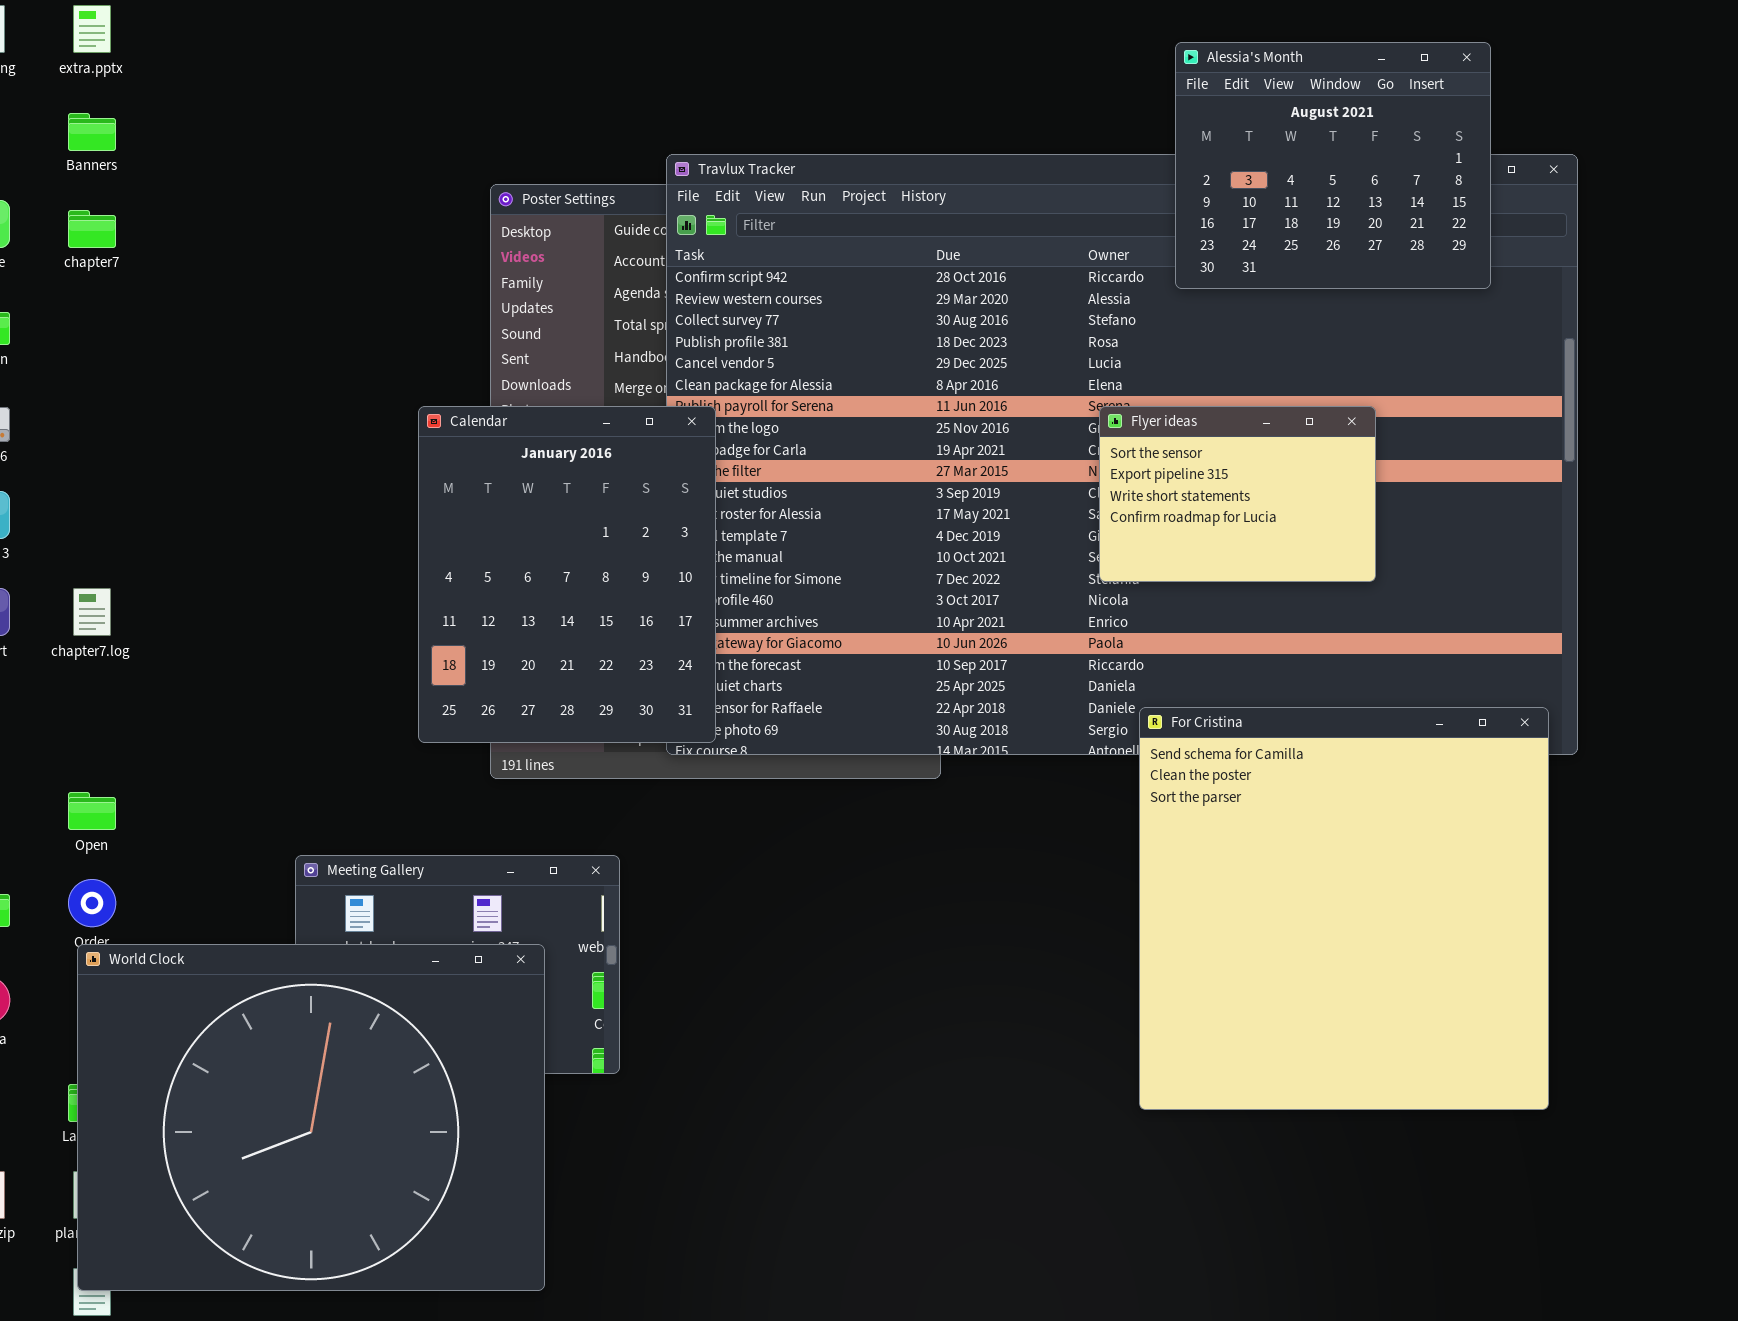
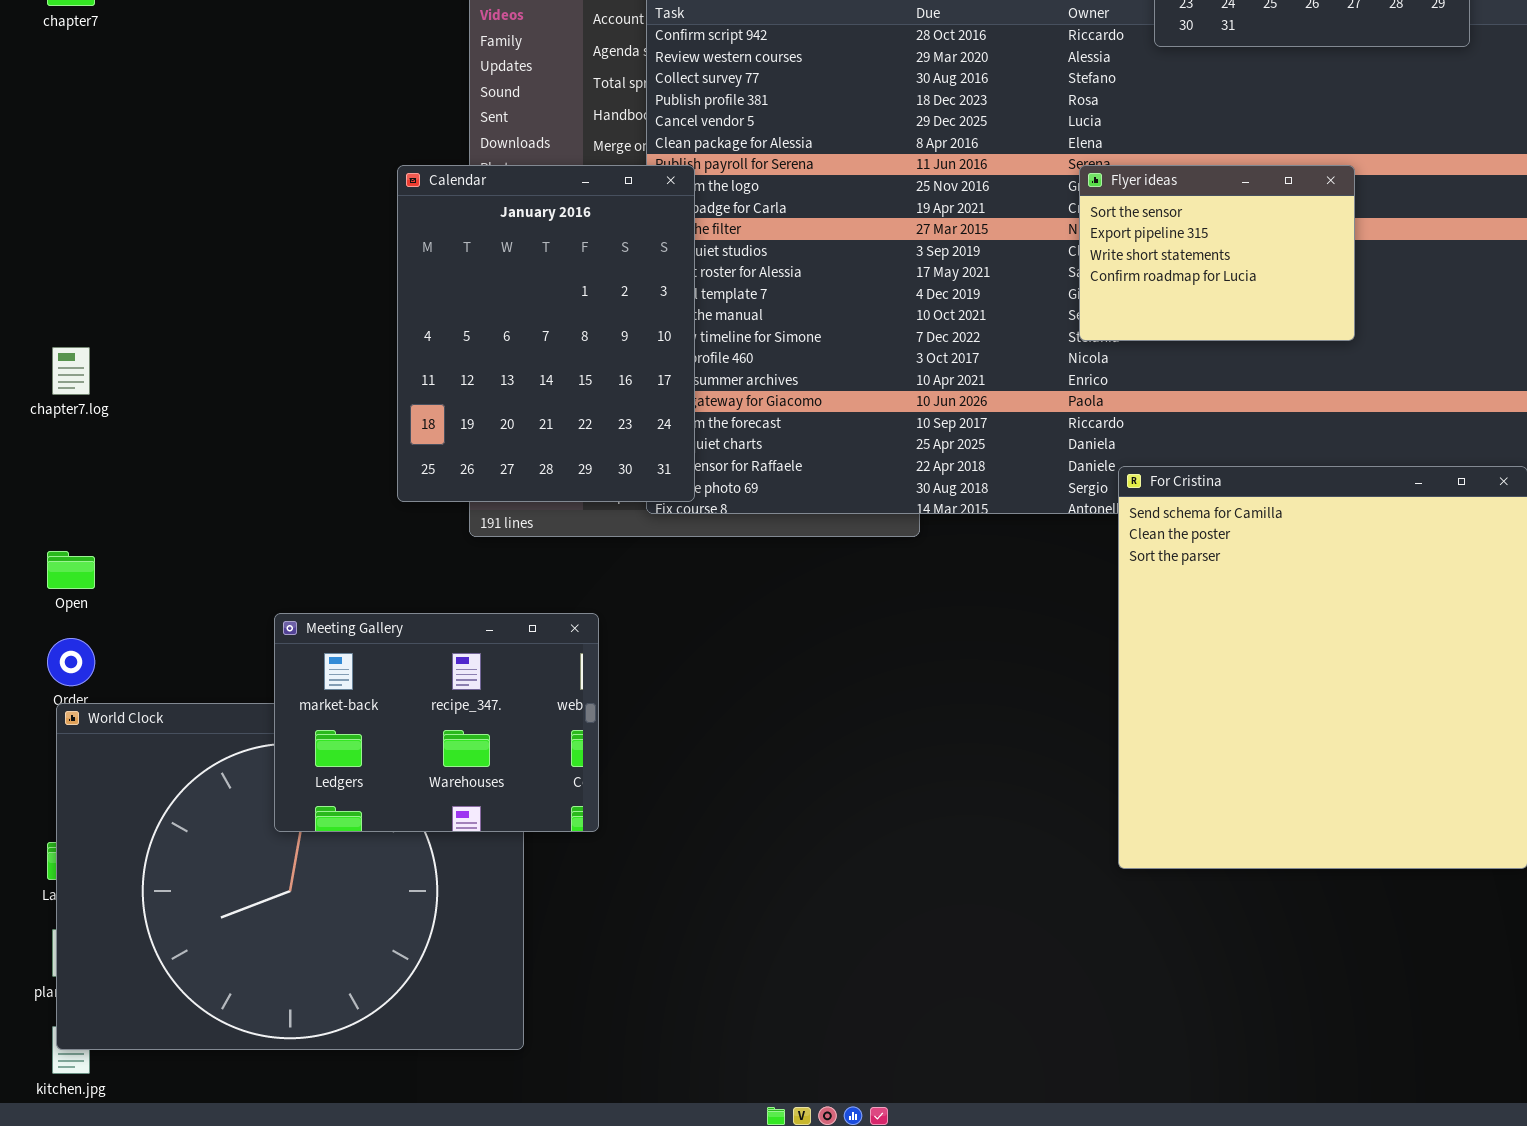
Meeting Gallery: [295,855,620,1074] -> [274,613,599,832], raised

